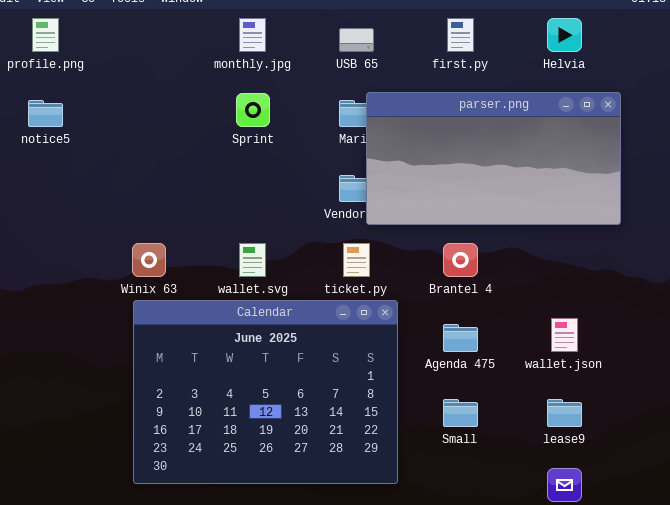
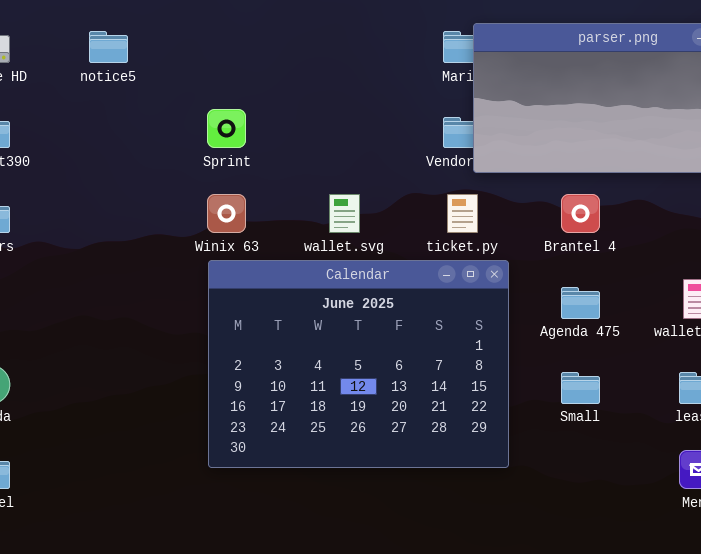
Sprint: [236,93,270,127] -> [207,109,246,148], moved

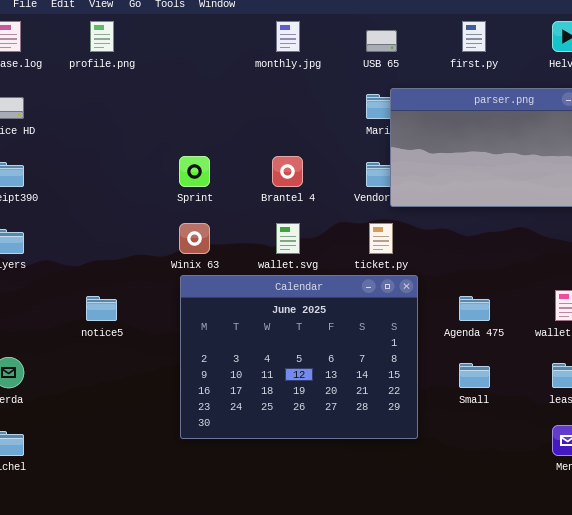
notice5: [89,31,128,63] -> [86,296,117,321], moved
Brantel 4: [561,194,600,233] -> [272,156,303,187], moved

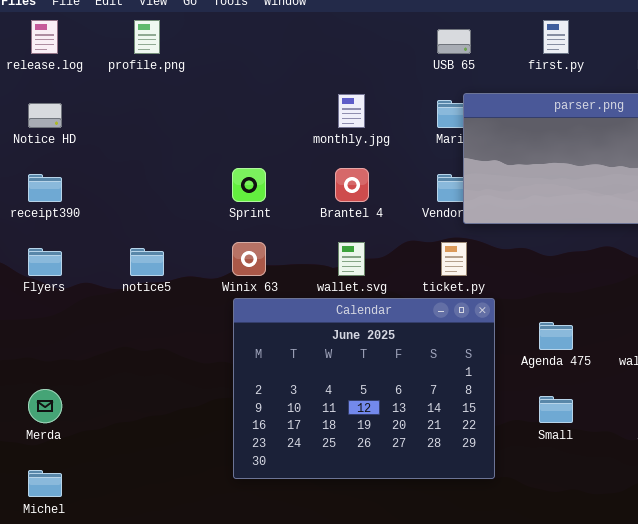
monthly.jpg: [276,21,300,52] -> [338,94,365,128], moved
notice5: [86,296,117,321] -> [130,248,164,276], moved

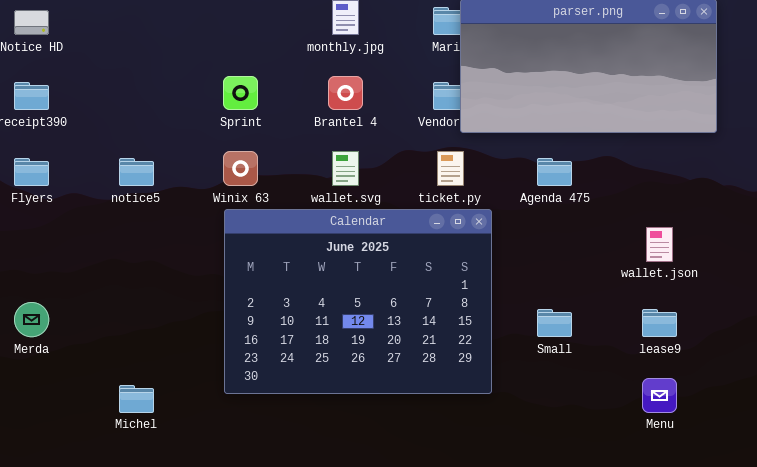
Agenda 475: [539,322,573,350] -> [537,158,572,186], moved
Michel: [28,470,62,497] -> [119,385,154,413], moved

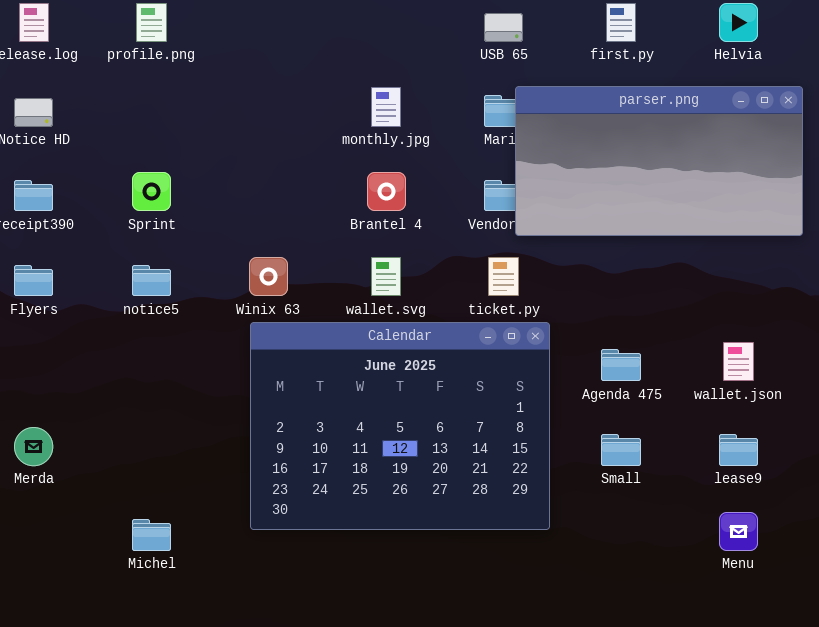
Sprint: [223,76,258,110] -> [132,172,171,211], moved
Agenda 475: [537,158,572,186] -> [601,349,641,381], moved

